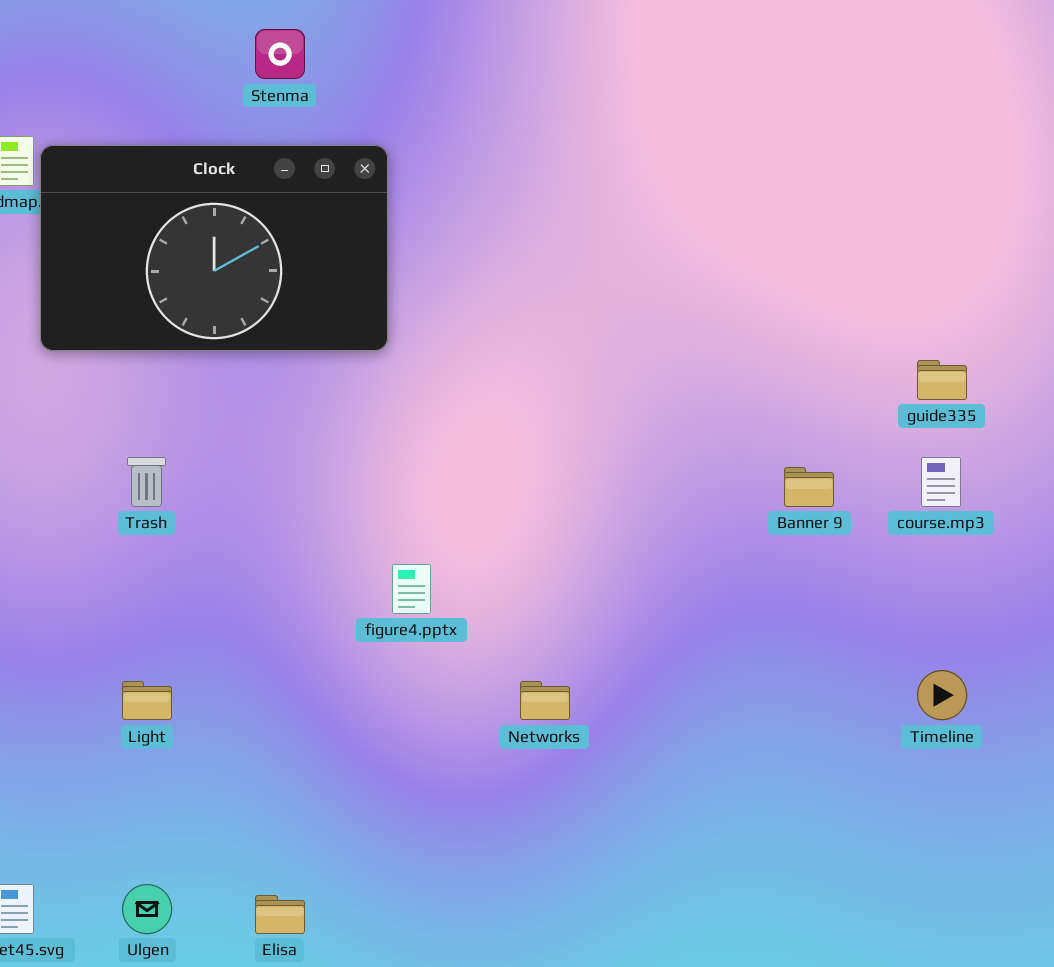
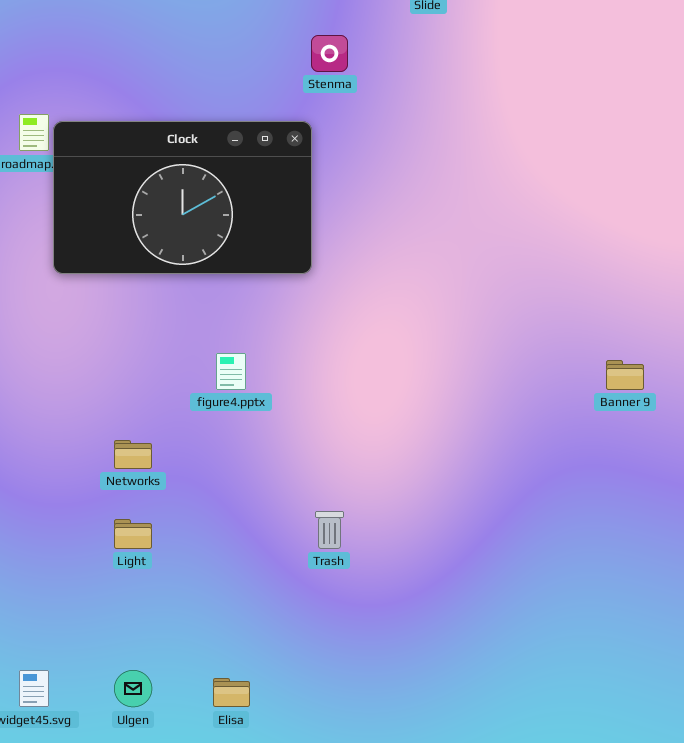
Stenma: [255,29,305,79] -> [311,35,348,72], moved
Trash: [127,457,166,507] -> [315,511,344,549], moved
figure4.pptx: [392,564,431,614] -> [216,353,246,390], moved
Networks: [520,681,570,720] -> [114,440,152,469], moved

